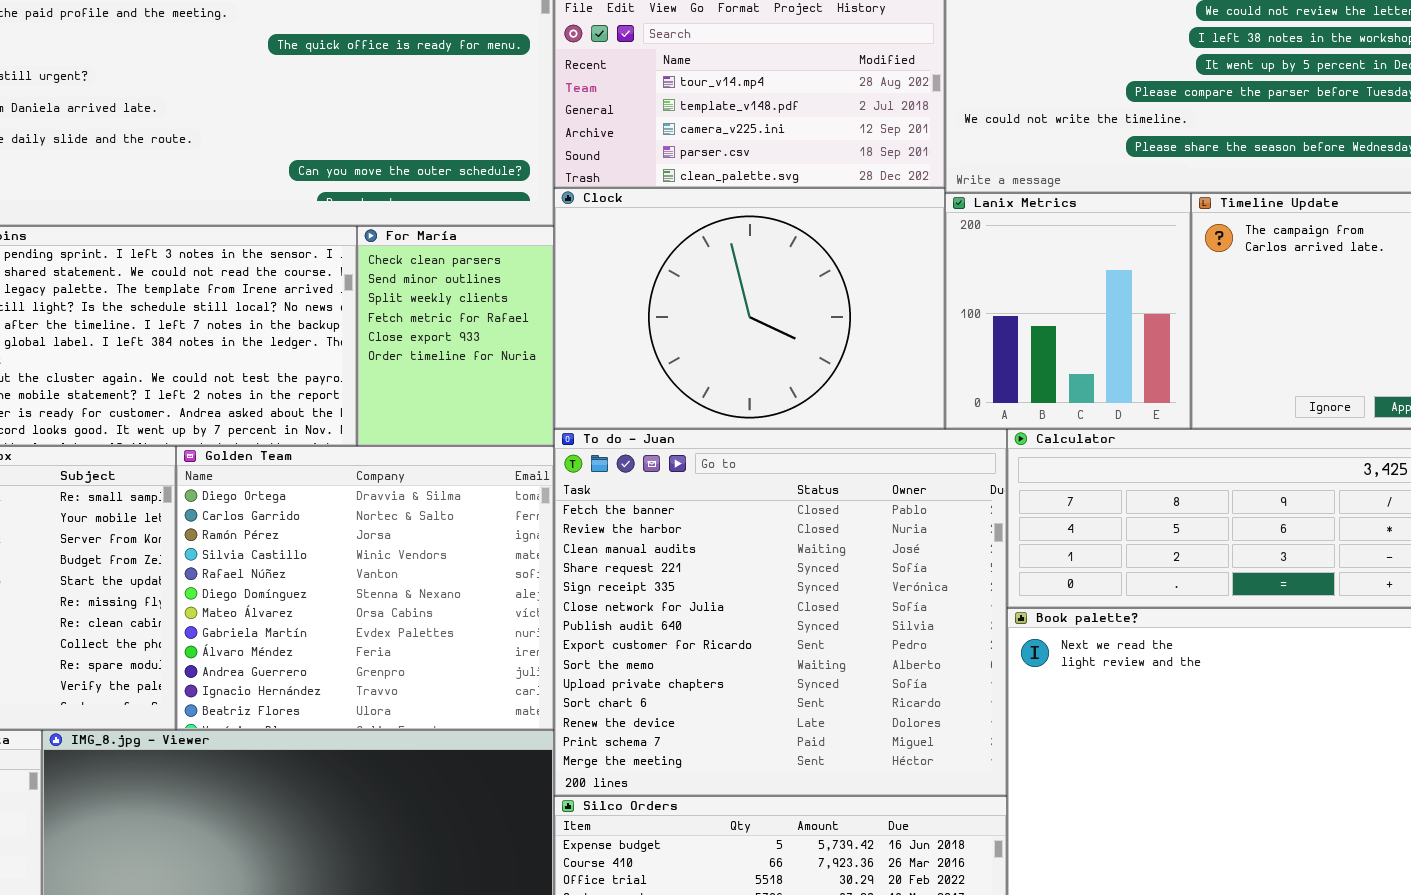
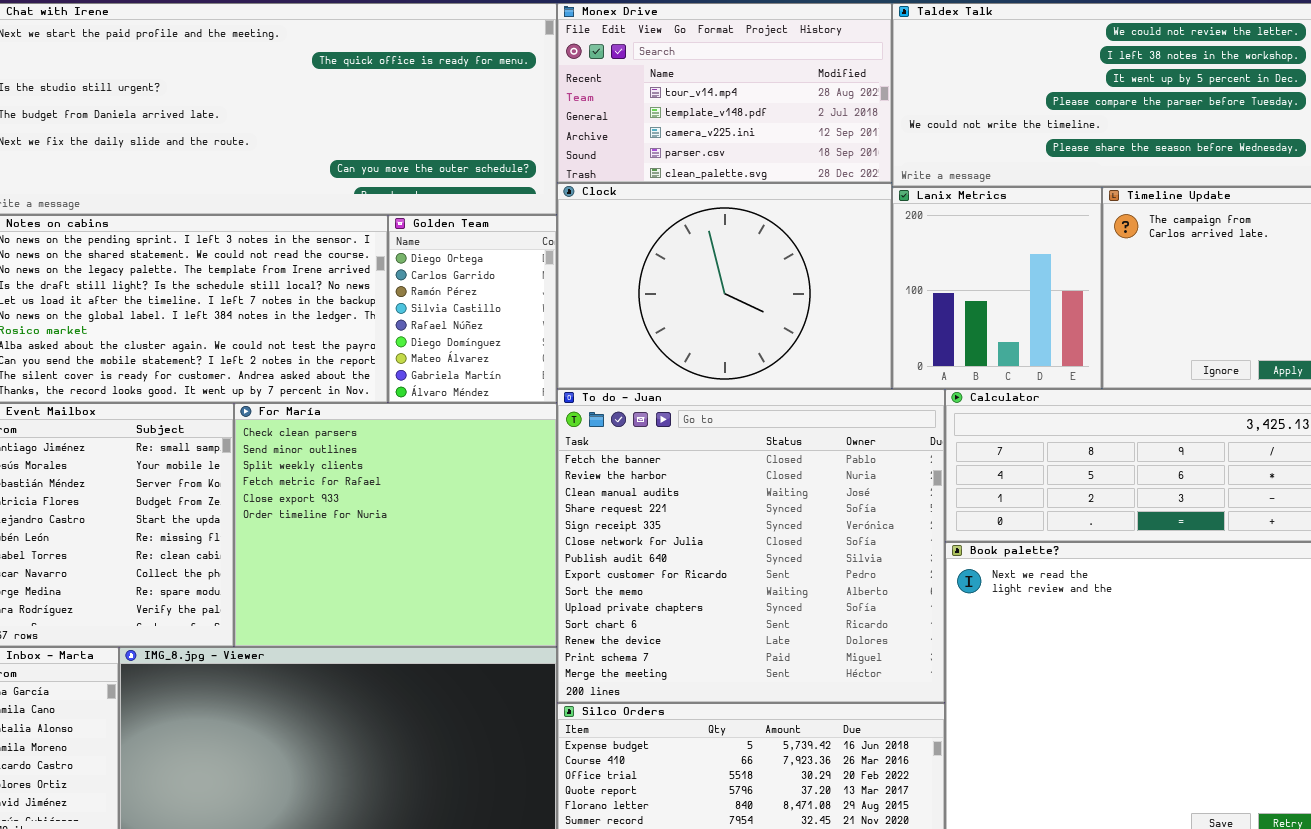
For María: [357,226,554,446] -> [234,403,557,647], moved, resized
Golden Team: [176,446,554,730] -> [388,215,557,403], moved, resized

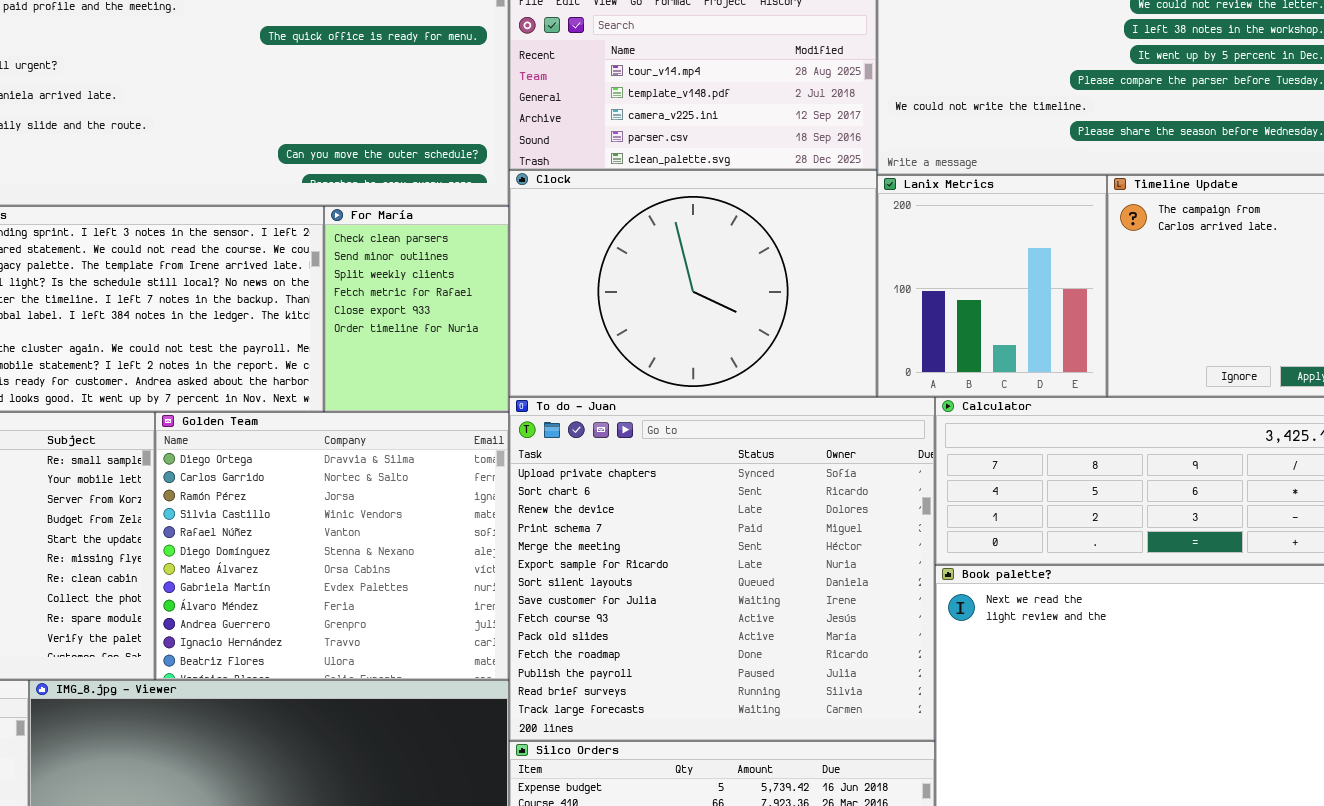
Golden Team: [388,215,557,403] -> [155,412,509,680], moved, resized
To do - Juan: [557,389,945,703] -> [509,397,935,741], scrolled down 9 rows
For María: [234,403,557,647] -> [324,206,509,412], moved, resized

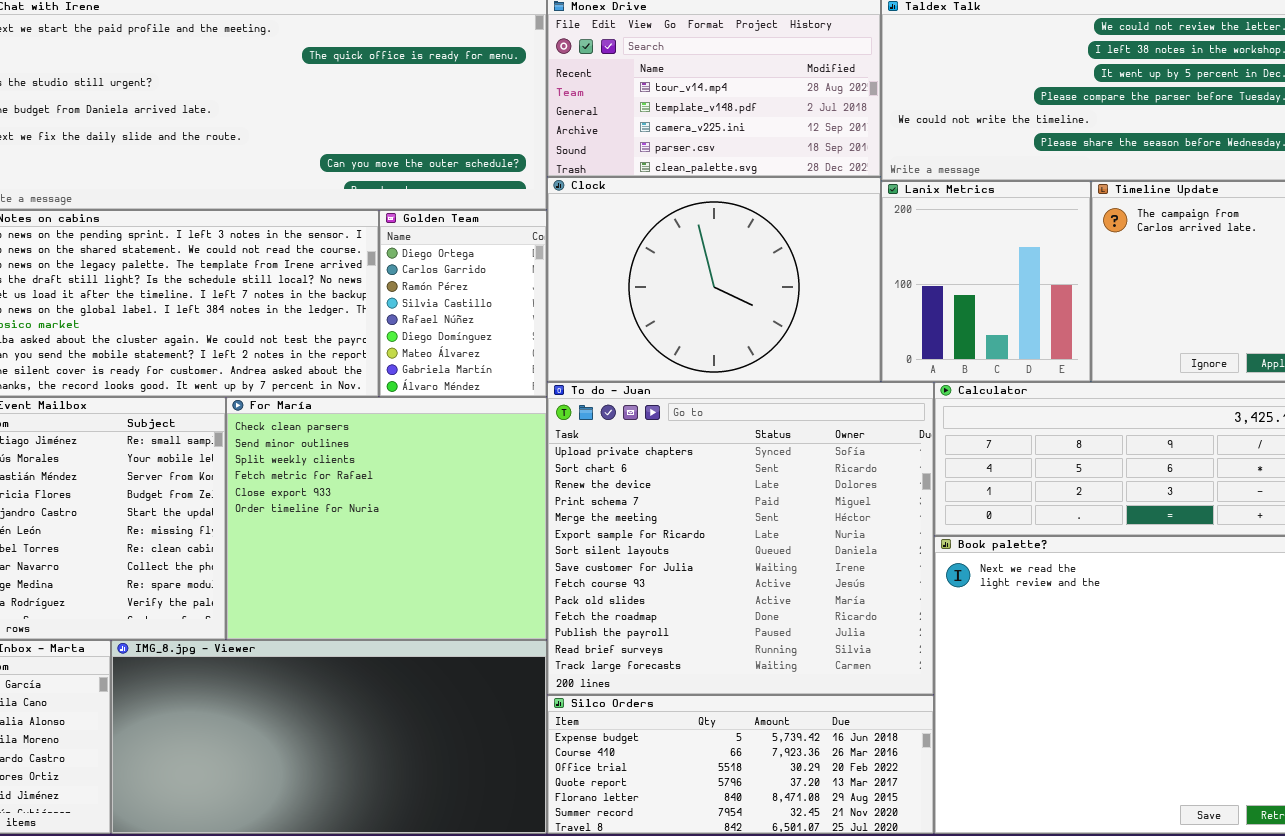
For María: [324,206,509,412] -> [226,397,547,640], moved, resized
Golden Team: [155,412,509,680] -> [379,210,547,397], moved, resized

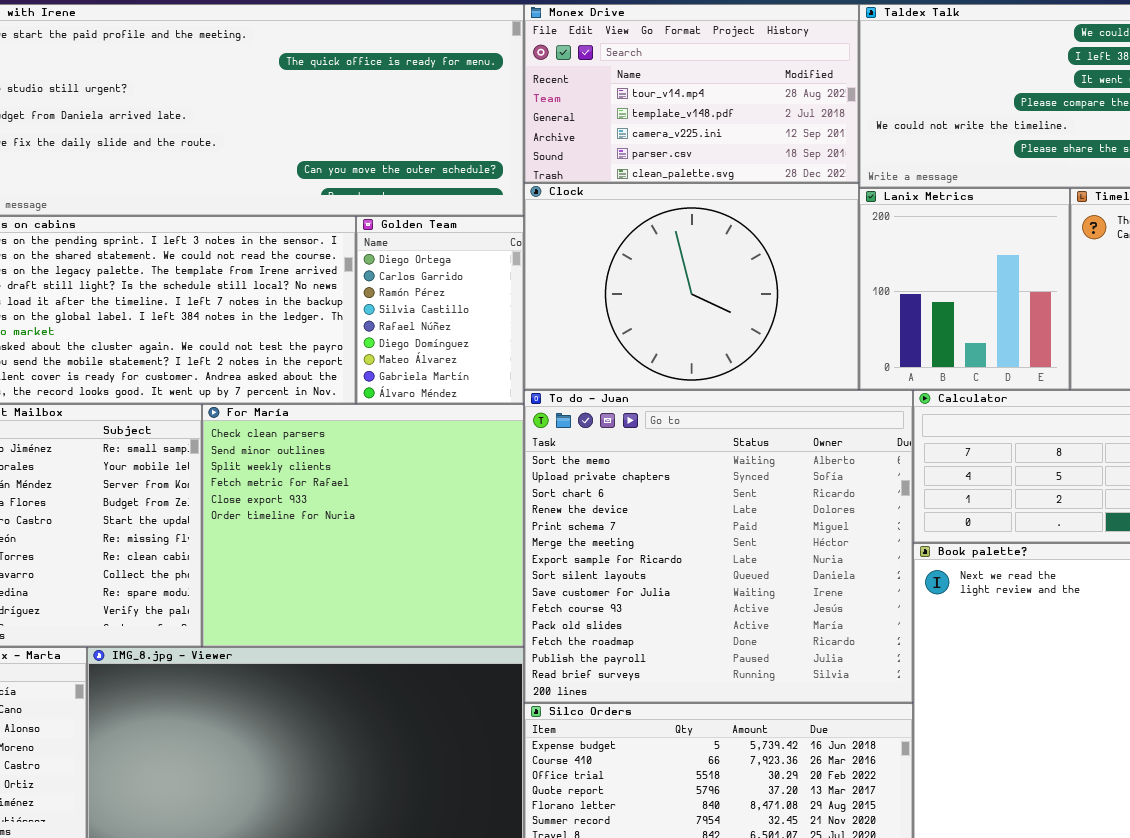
To do - Juan: [547,382,934,695] -> [524,390,913,703], scrolled up 1 row

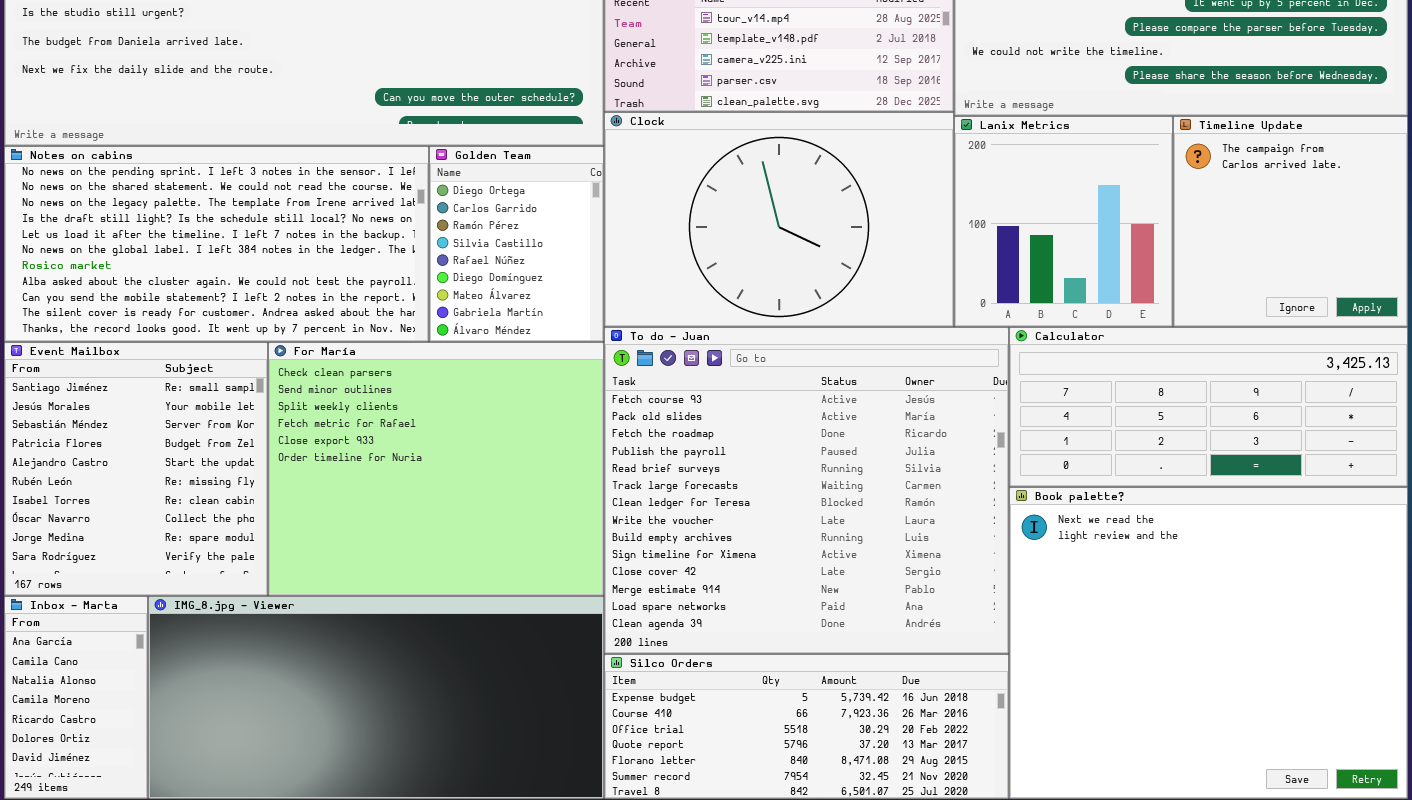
To do - Juan: [524,390,913,703] -> [604,327,1009,654], scrolled down 9 rows

